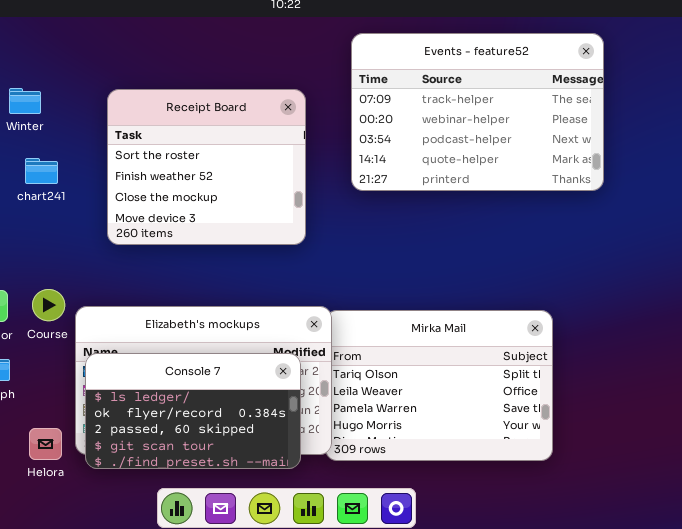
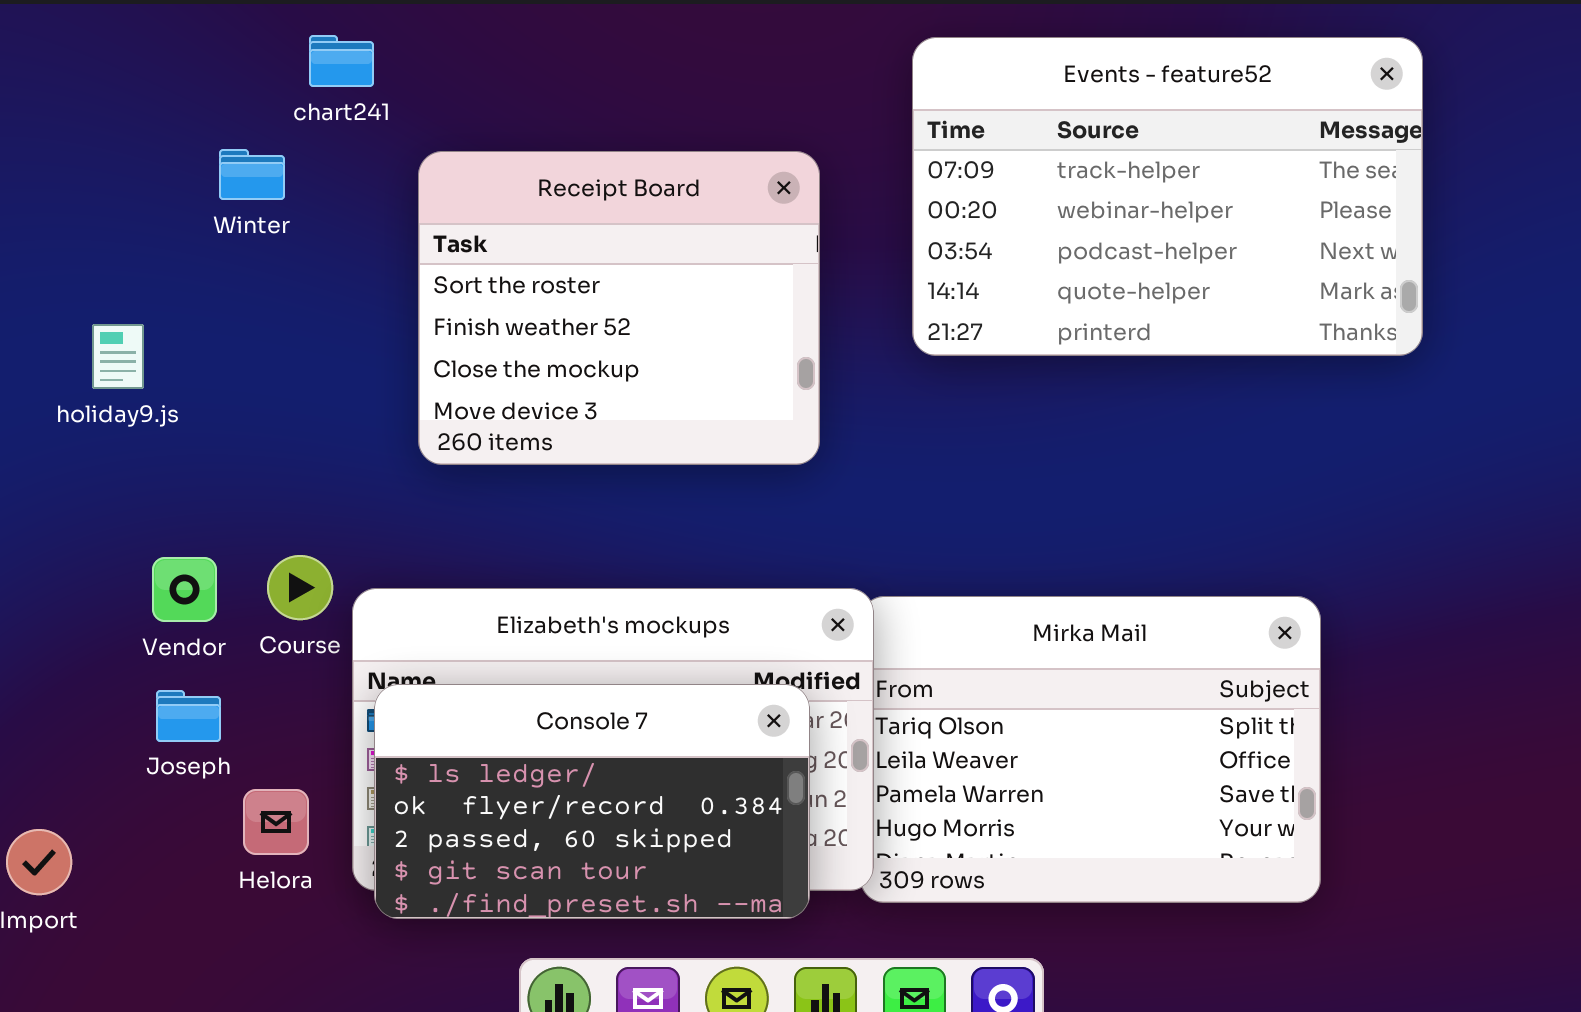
chart241: [25,158,58,184] -> [309,35,374,87], moved
Helora: [29,428,62,460] -> [243,789,309,855], moved

